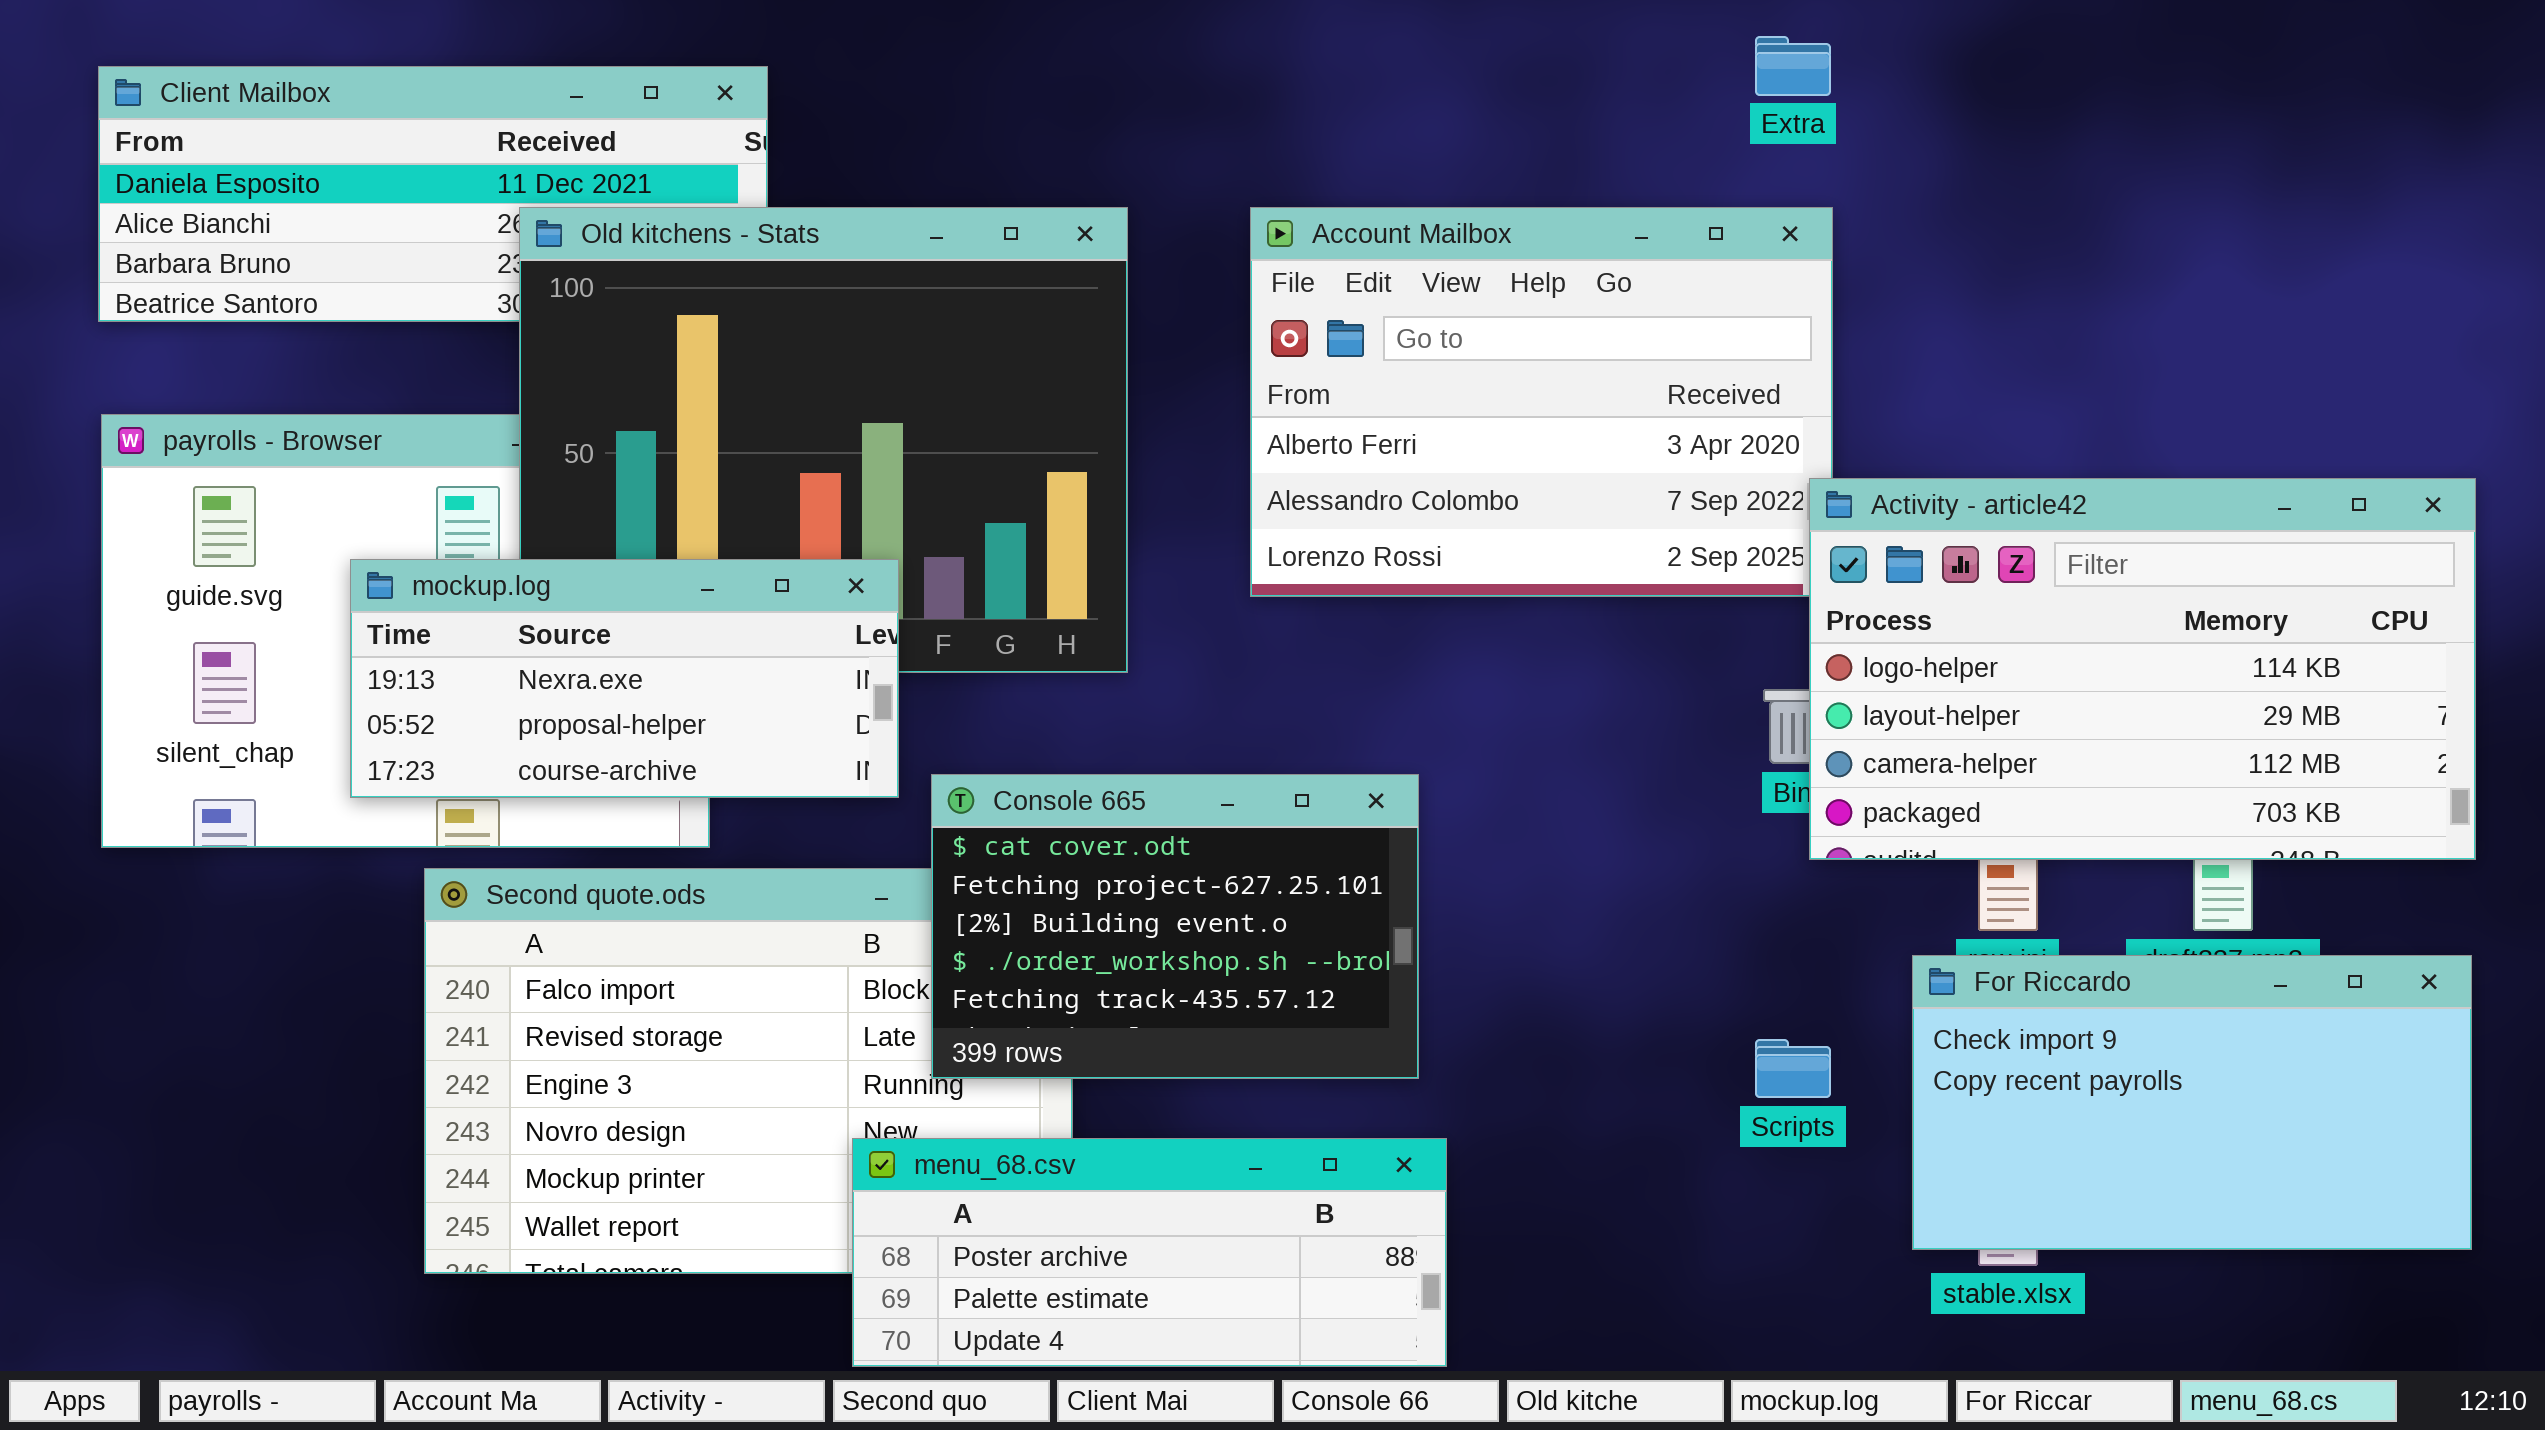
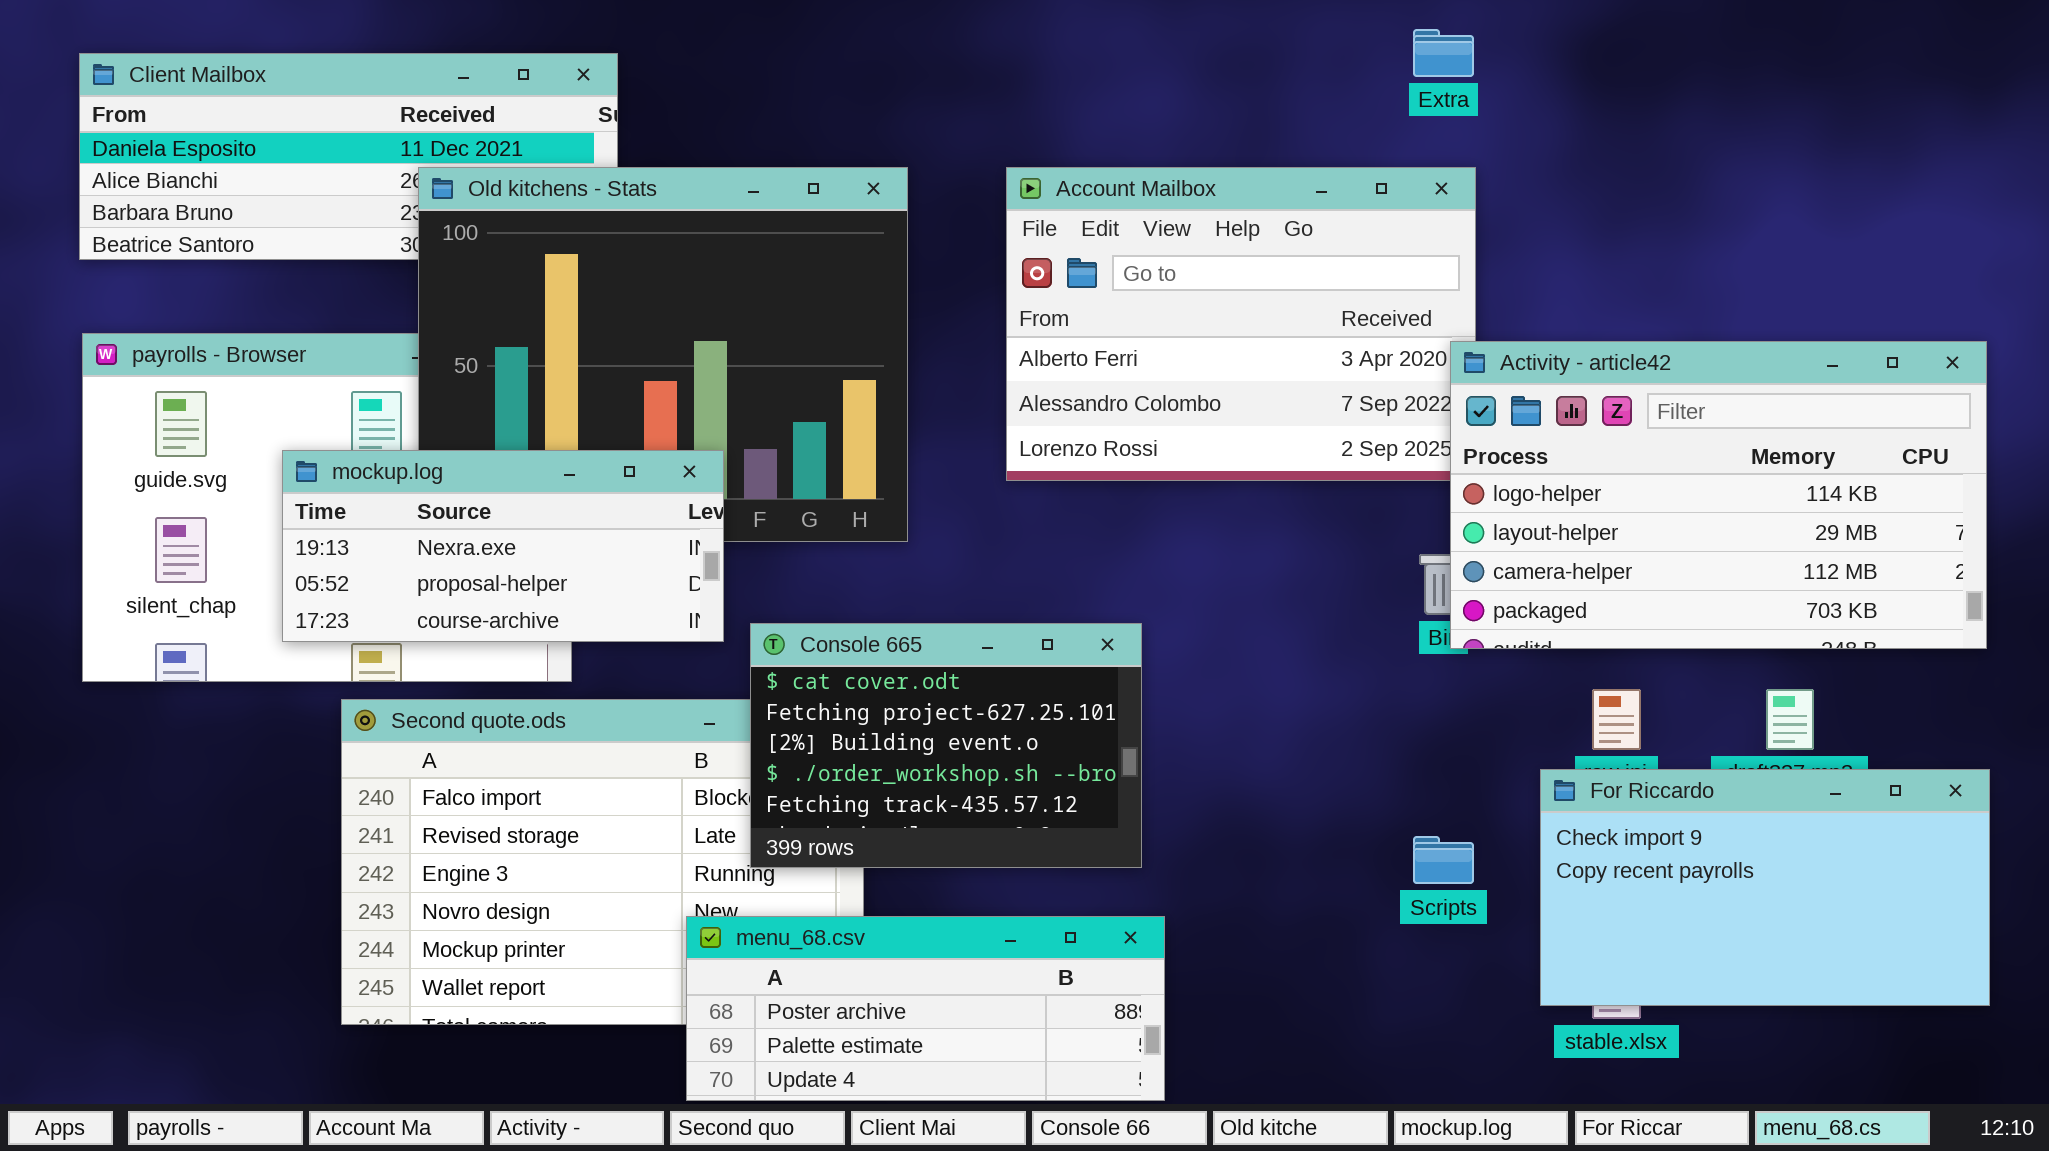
Activity - article42: [1809,478,2476,860] -> [1450,341,1987,649], moved

